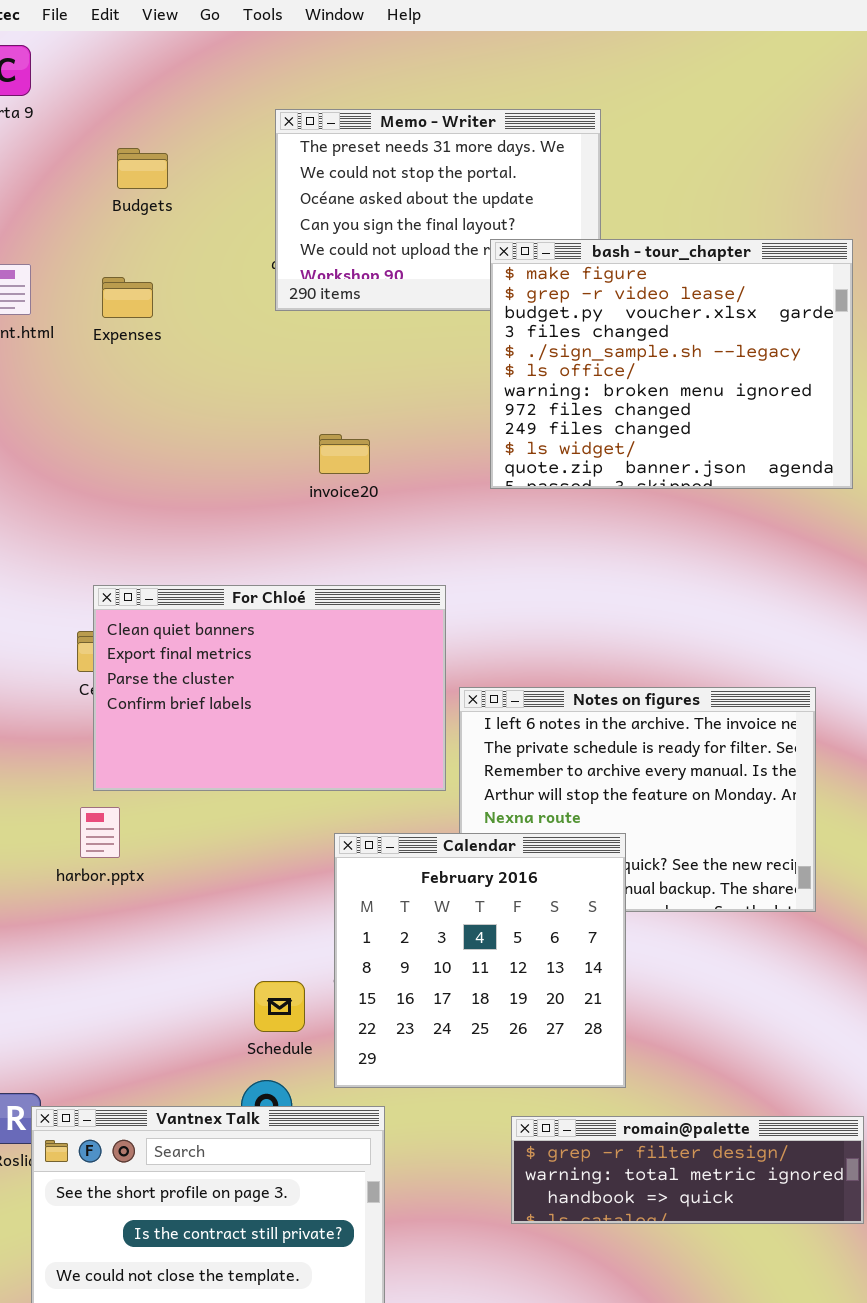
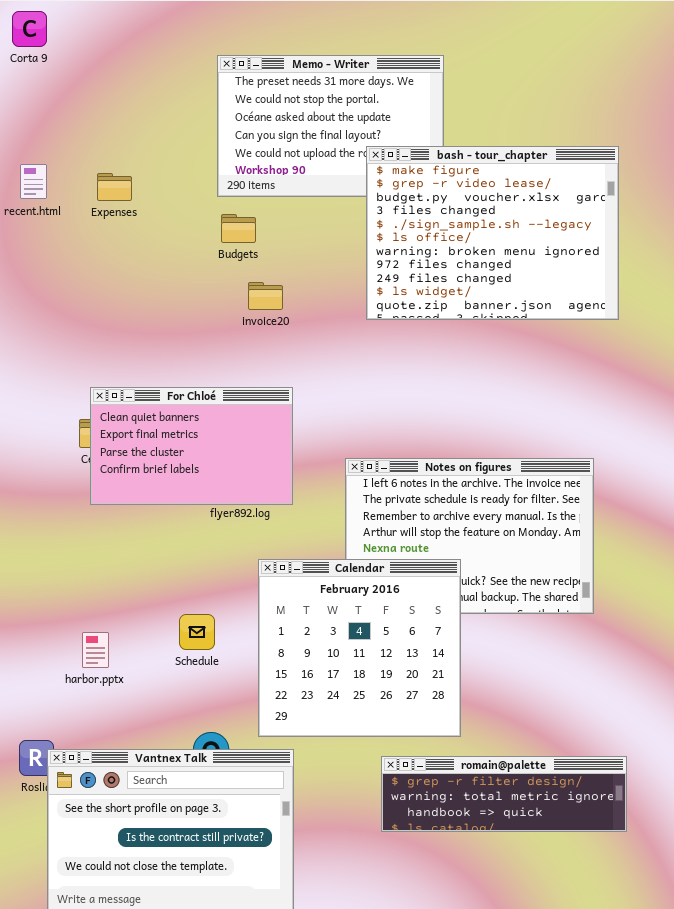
Budgets: [117,148,168,189] -> [221,214,256,243], moved
For Chloé: [93,585,446,791] -> [90,387,293,505], resized
harbor.pptx: [80,807,120,858] -> [82,632,109,668], moved
Schedule: [254,981,305,1032] -> [179,614,215,650], moved

